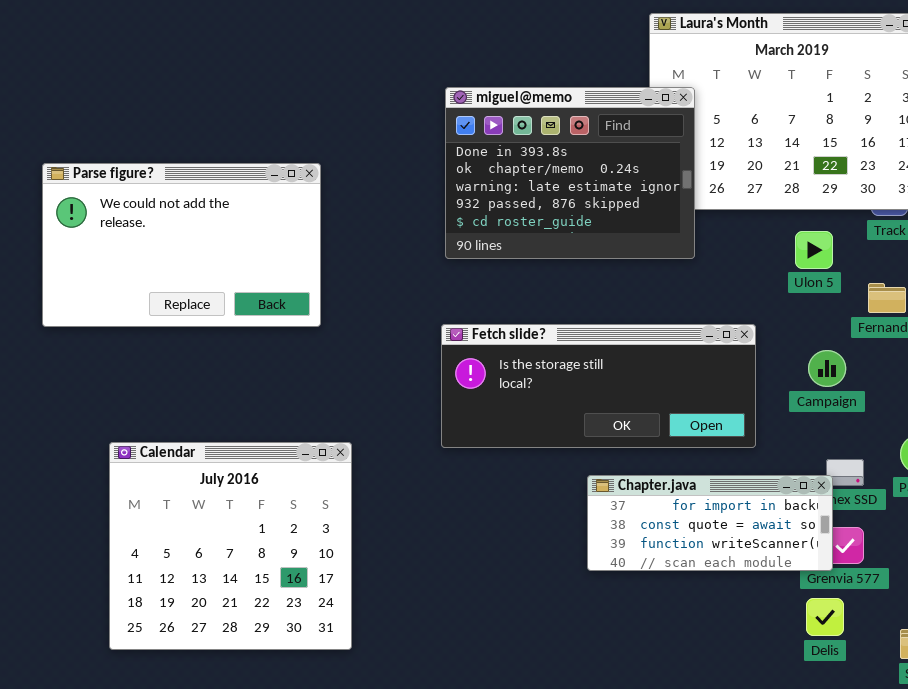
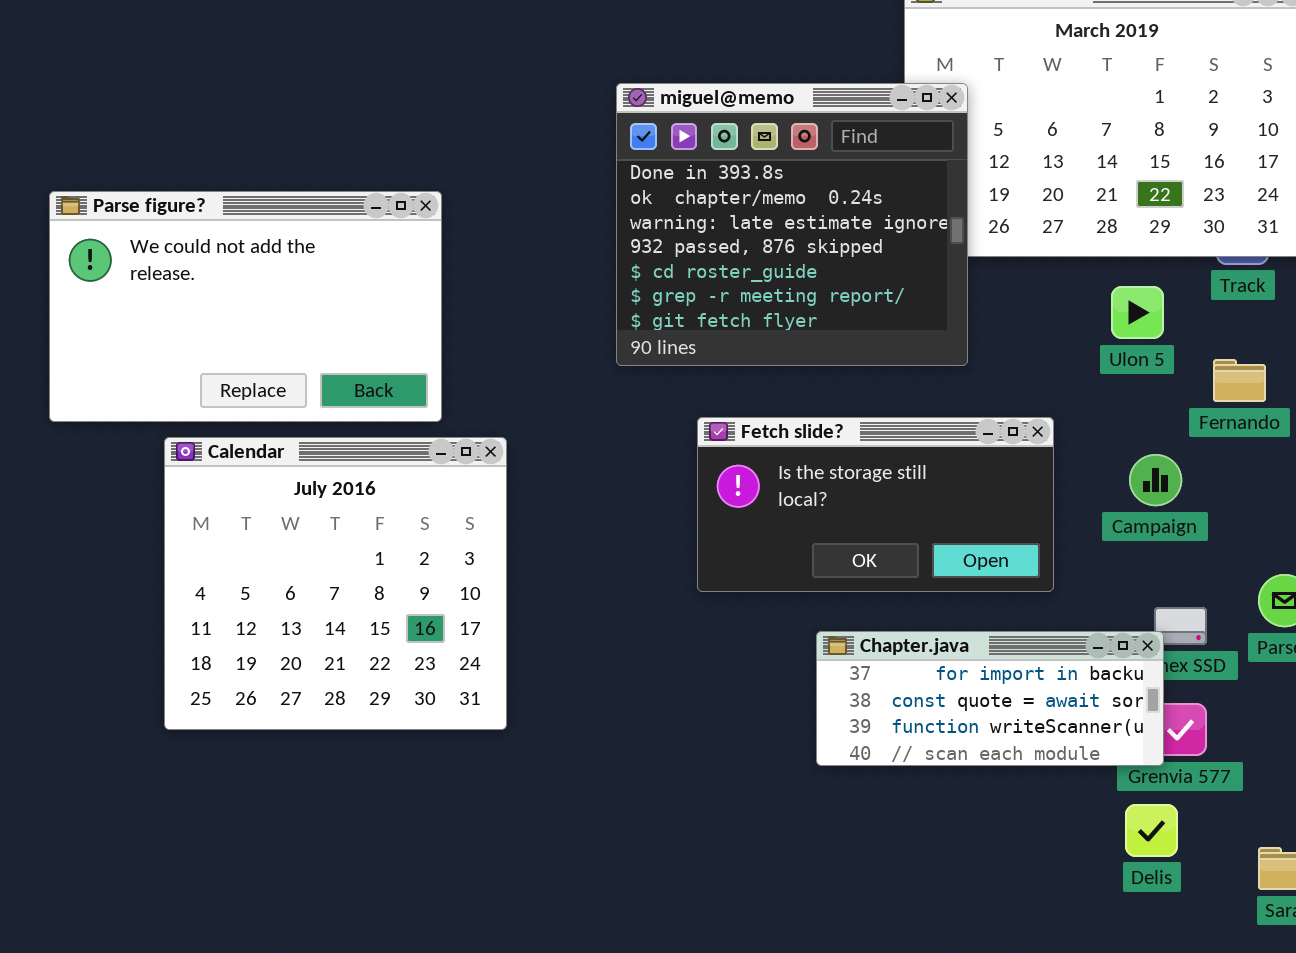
miguel@memo: [445,87,695,259] -> [616,83,968,366], resized
Fetch slide?: [441,324,756,448] -> [697,417,1054,592], resized
Calendar: [109,442,352,650] -> [164,437,507,730], moved

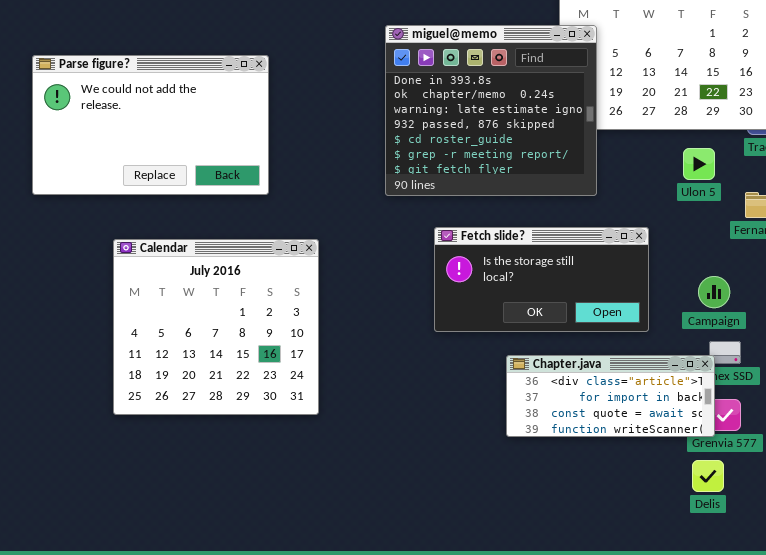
Parse figure?: [49,191,442,422] -> [32,55,269,195], moved
Campaign: [1129,454,1182,506] -> [698,276,730,308], moved
Chapter.java: [816,631,1164,766] -> [506,355,715,437], scrolled up 1 row

